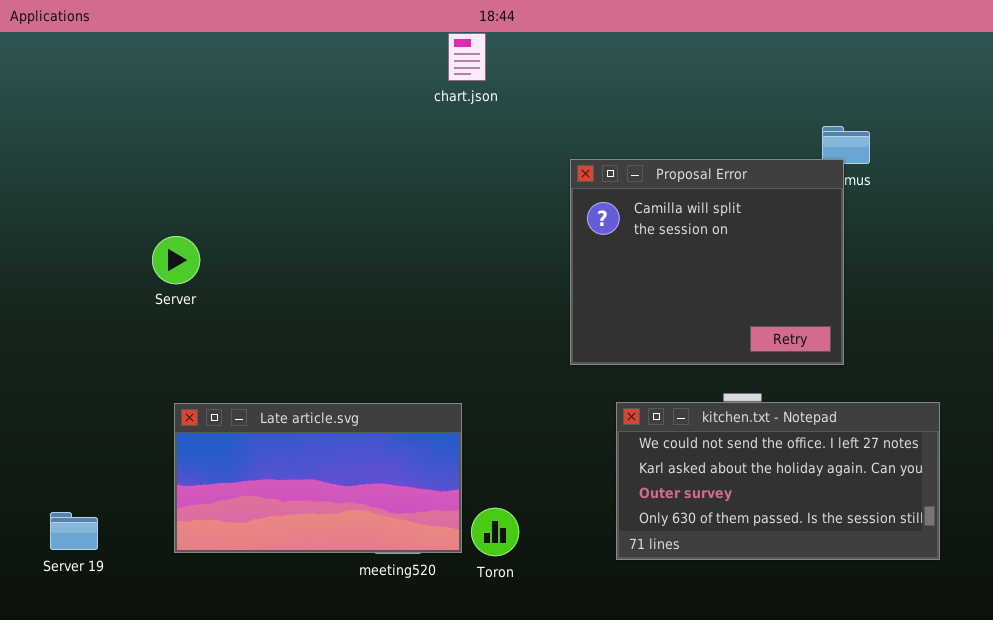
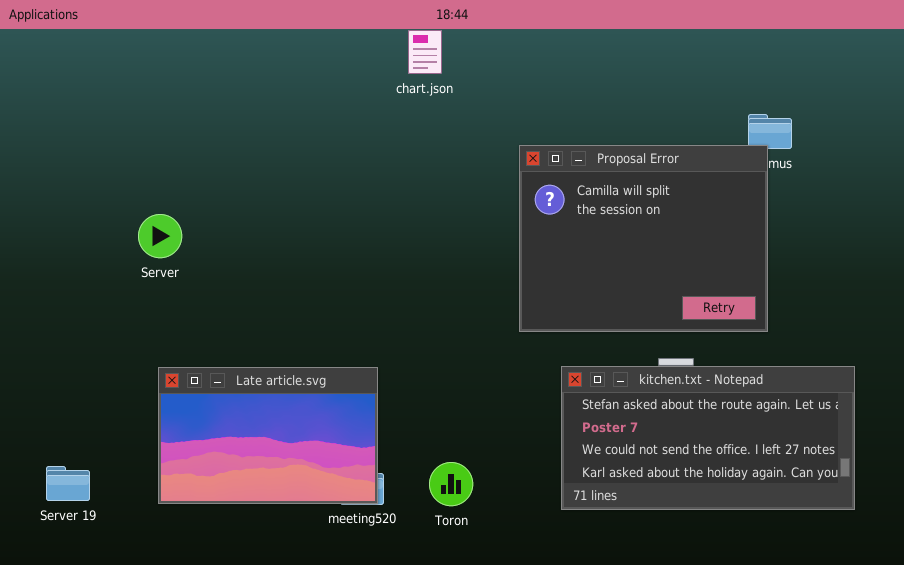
kitchen.txt - Notepad: [616,402,940,560] -> [561,366,855,510], scrolled up 2 rows
Late article.svg: [174,403,462,553] -> [158,367,378,504], resized

